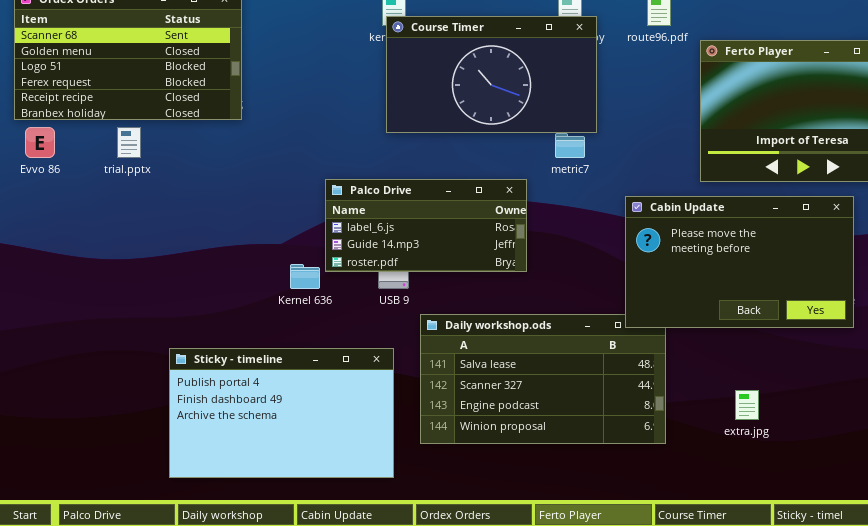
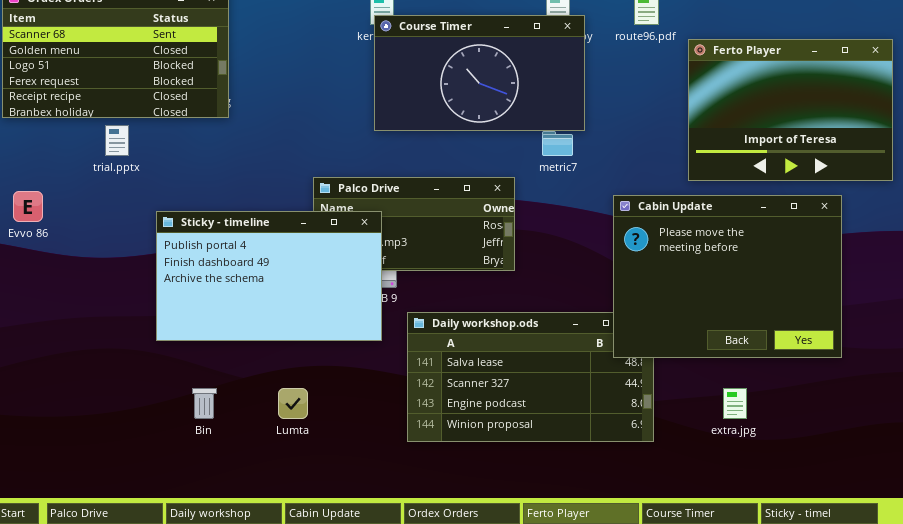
Evvo 86: [25,127,55,158] -> [13,191,43,222], moved
Cabin Update: [625,196,854,328] -> [613,195,842,358], resized
Sticky - timeline: [169,348,394,478] -> [156,211,382,341], moved

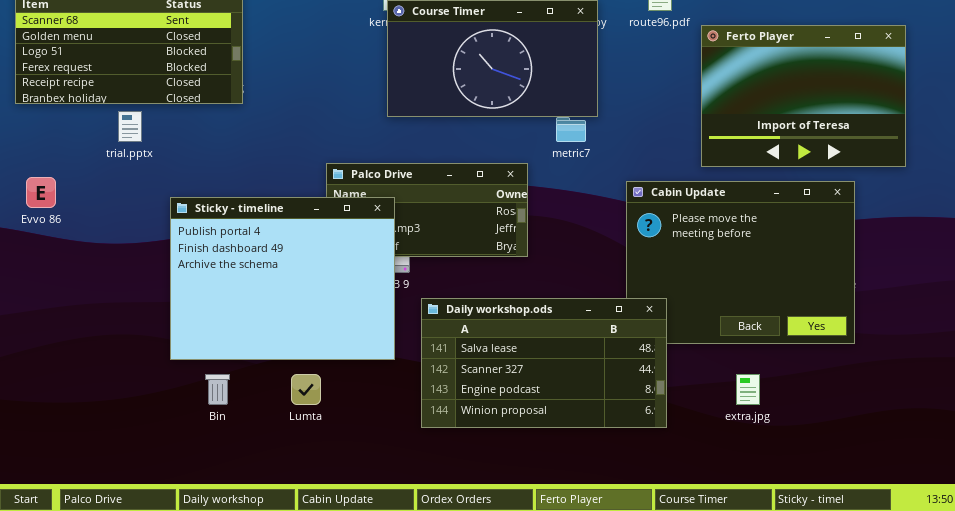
Sticky - timeline: [156,211,382,341] -> [170,197,395,360], resized
Daily workshop.ods: [407,312,654,442] -> [421,298,667,428], raised

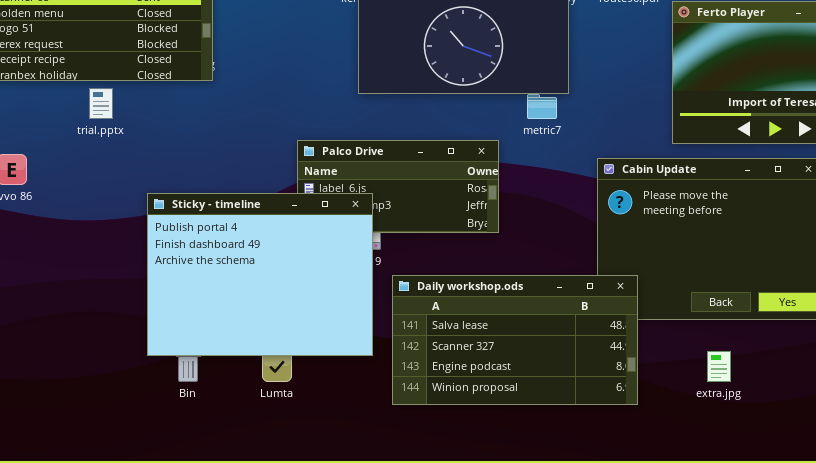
Sticky - timeline: [170,197,395,360] -> [147,193,373,356], moved

